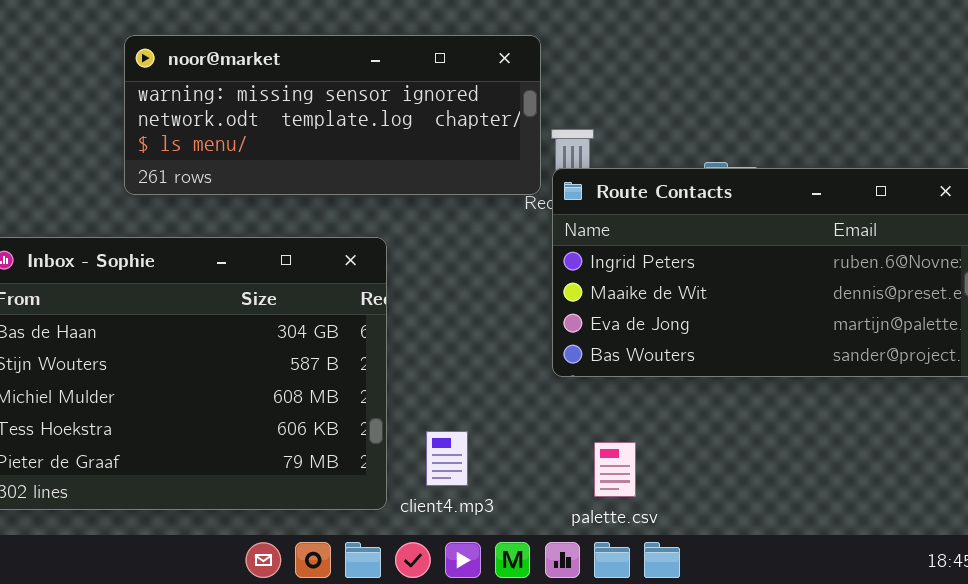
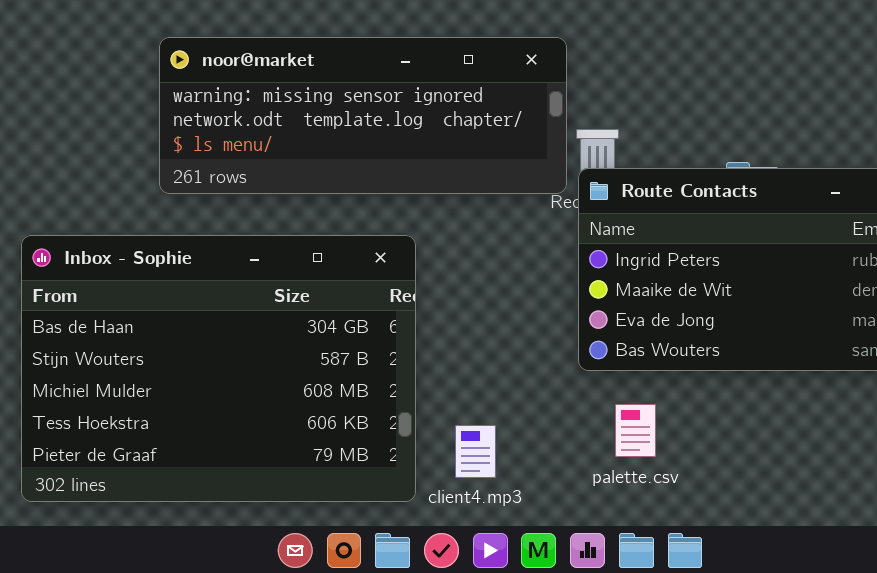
palette.csv: [594,442,636,497] -> [615,404,656,457], moved

